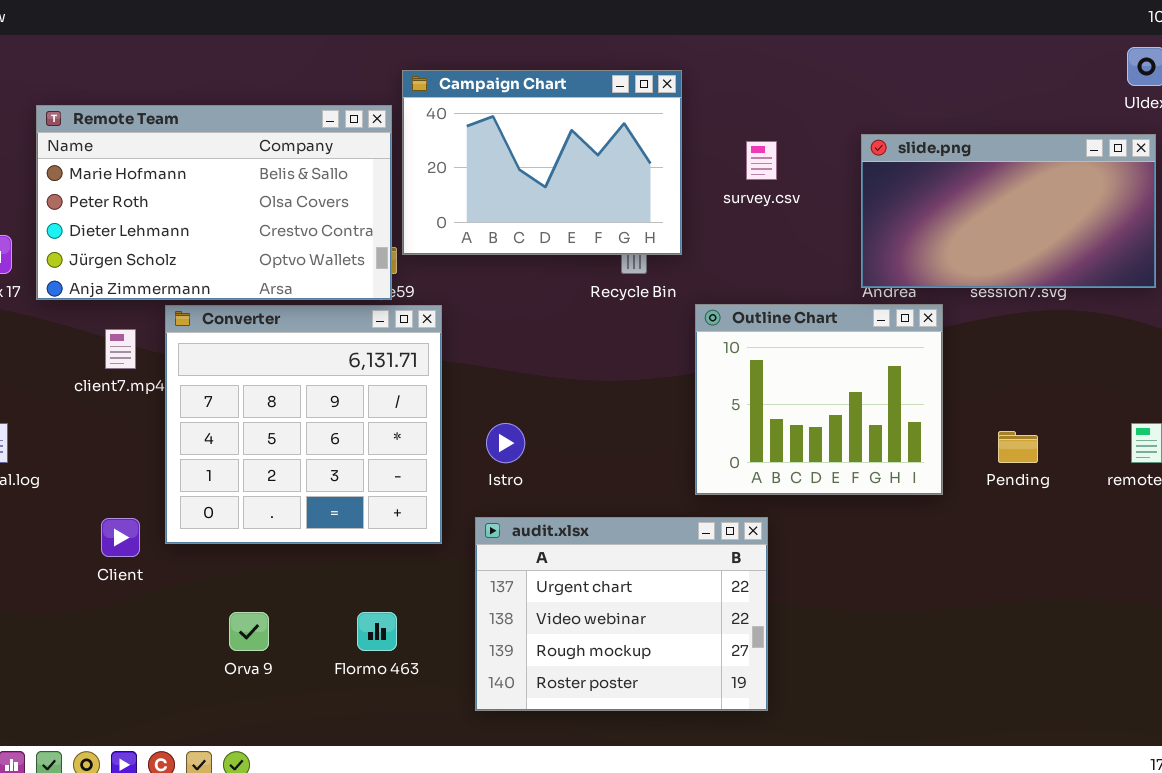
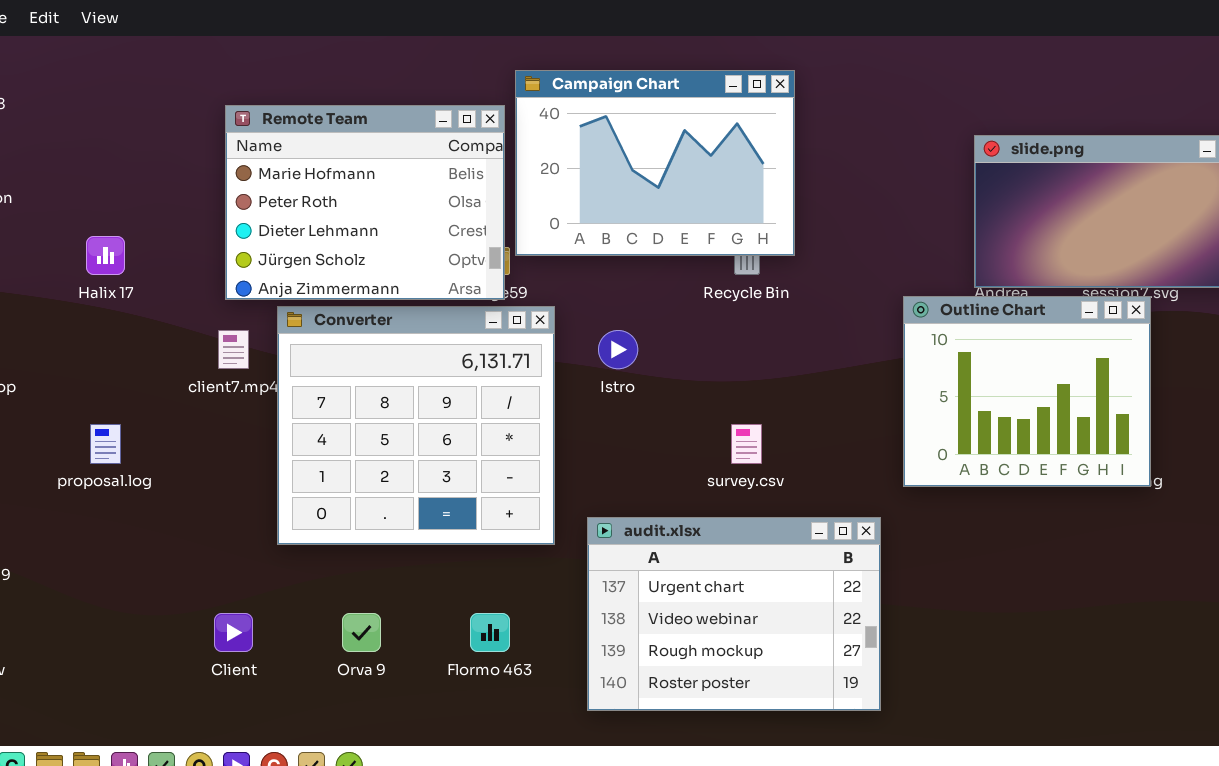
Remote Team: [36,105,392,300] -> [225,105,505,300], resized
survey.csv: [746,141,777,180] -> [731,424,762,464], moved
Outline Chart: [695,304,943,495] -> [903,296,1151,487], moved
Istro: [486,423,525,463] -> [598,330,638,369], moved
Client: [101,518,140,557] -> [214,613,253,652], moved

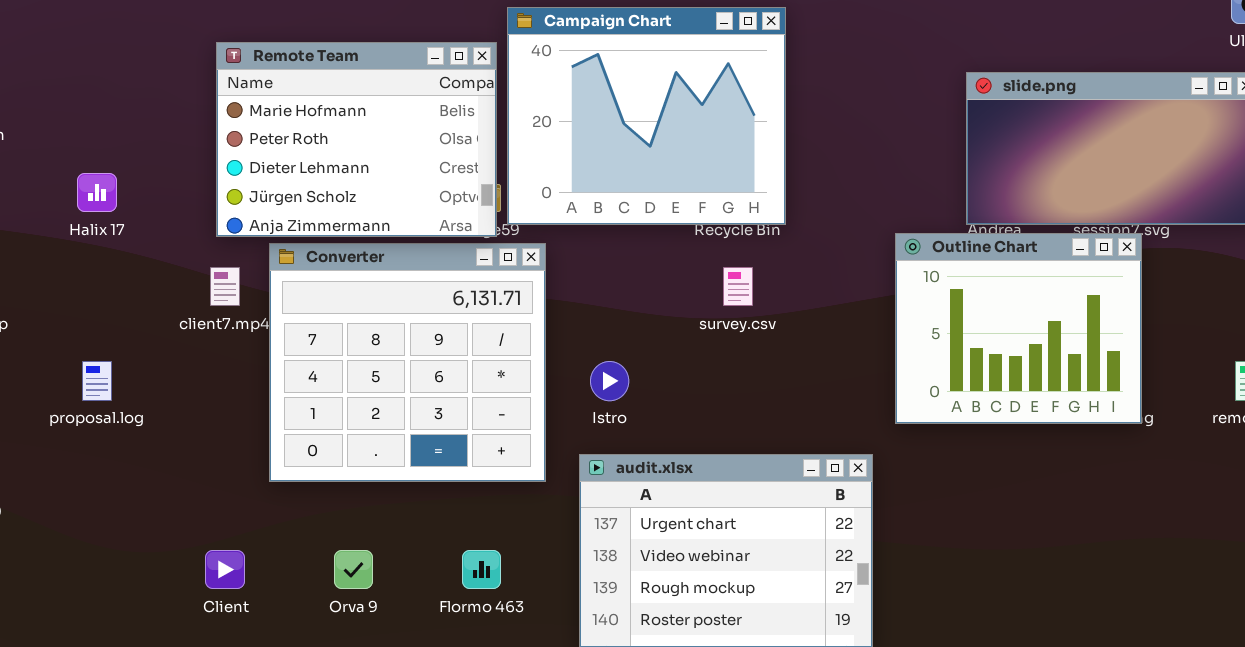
Campaign Chart: [515,70,795,256] -> [507,7,786,225], resized
Istro: [598,330,638,369] -> [590,361,629,401], moved
survey.csv: [731,424,762,464] -> [723,267,753,306], moved

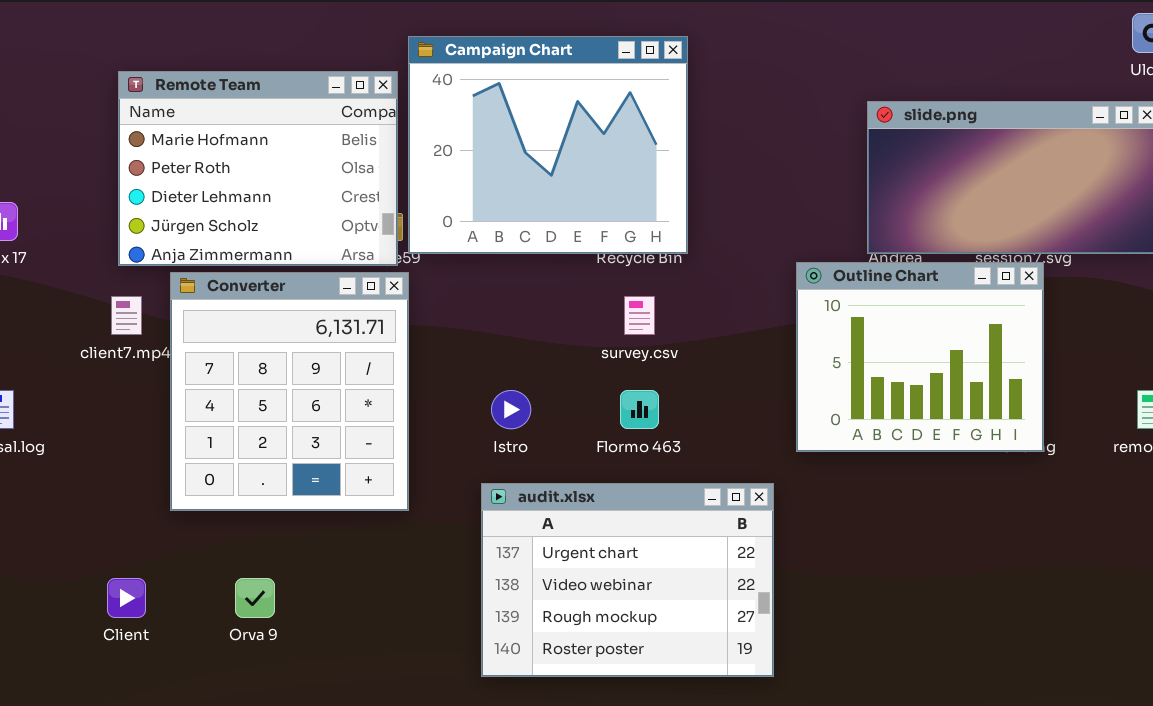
Converter: [269,243,546,482] -> [170,272,409,511], resized
Flormo 463: [462,550,501,589] -> [620,390,659,429], moved

